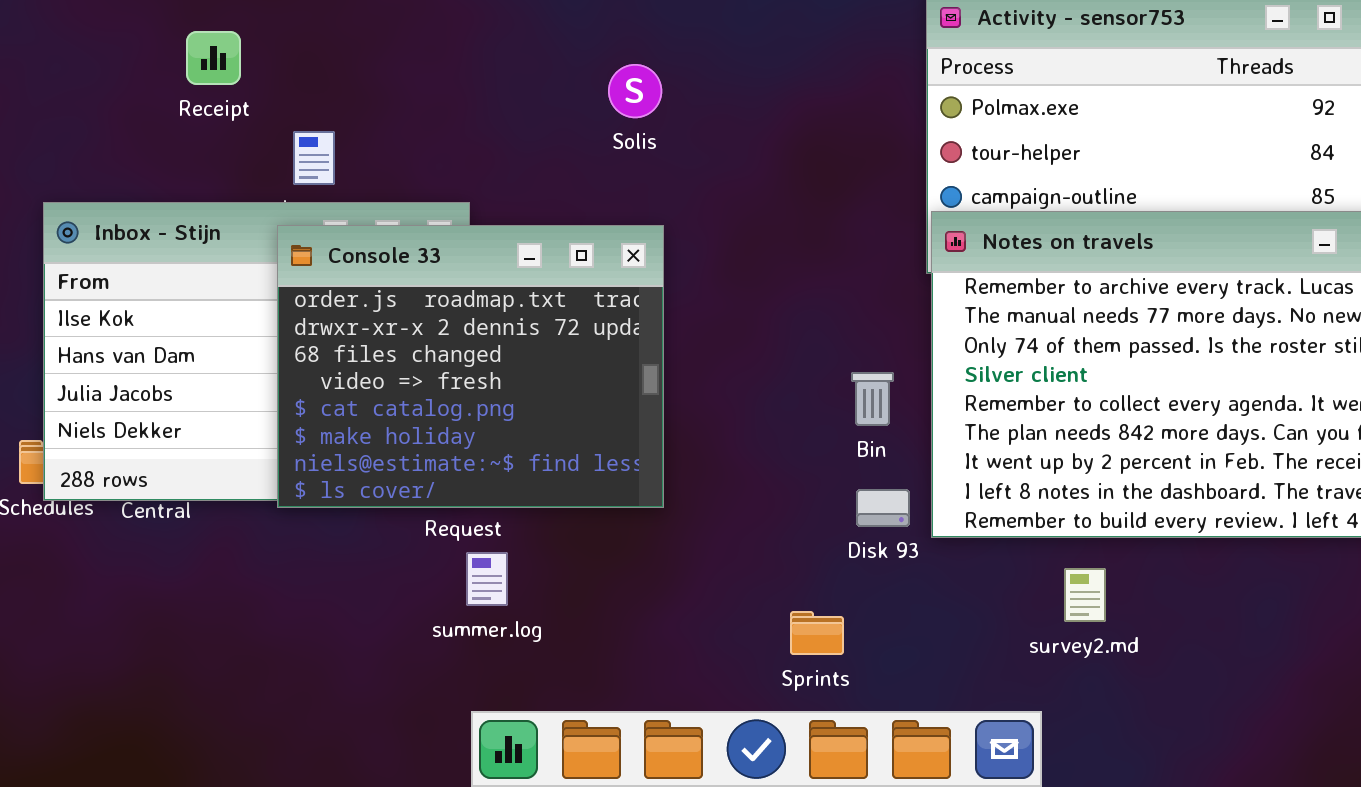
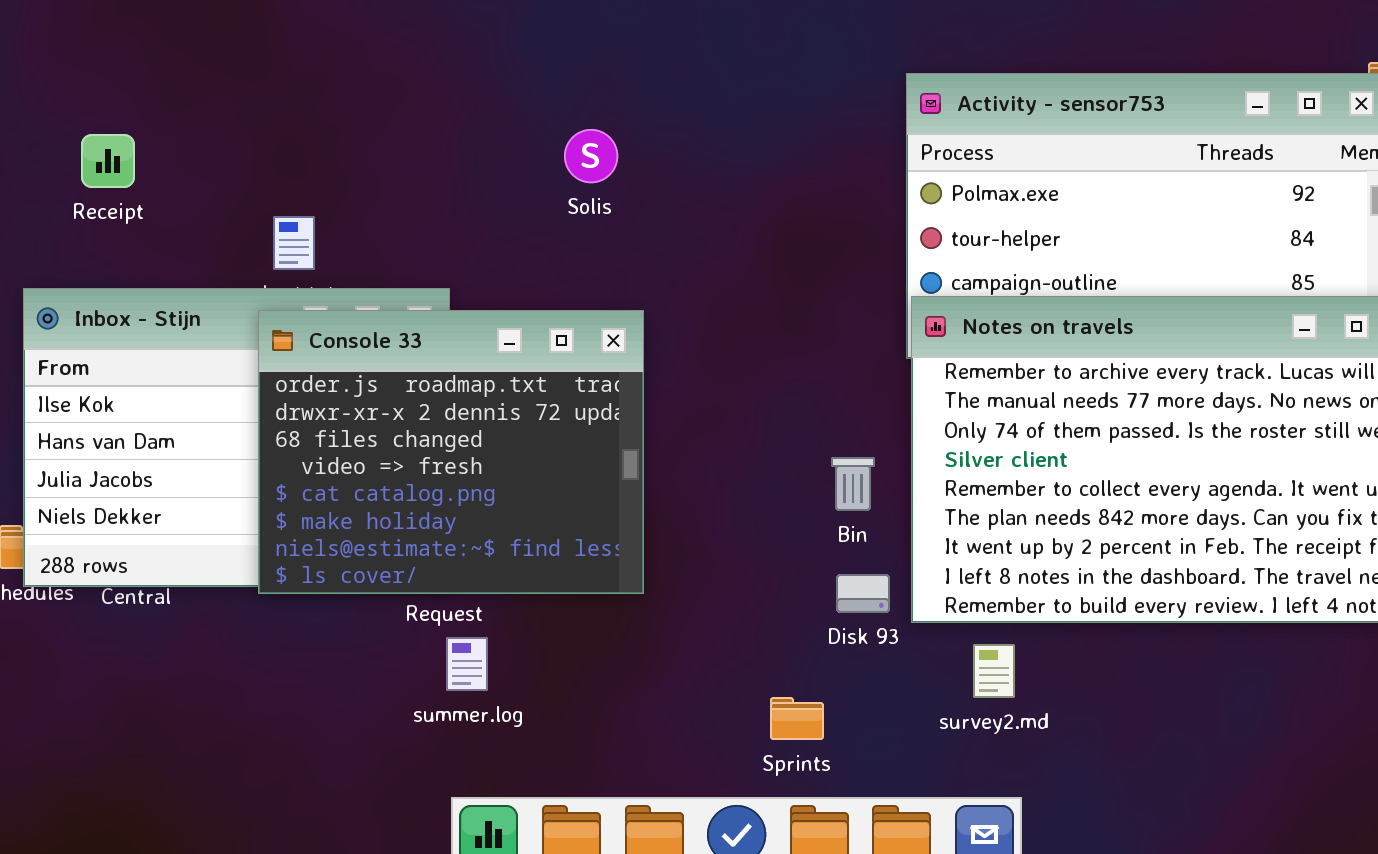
Receipt: [186,31,241,85] -> [81,134,135,188], moved
Solis: [608,64,662,118] -> [564,129,618,183], moved
survey2.md: [1064,568,1106,622] -> [973,644,1015,698], moved

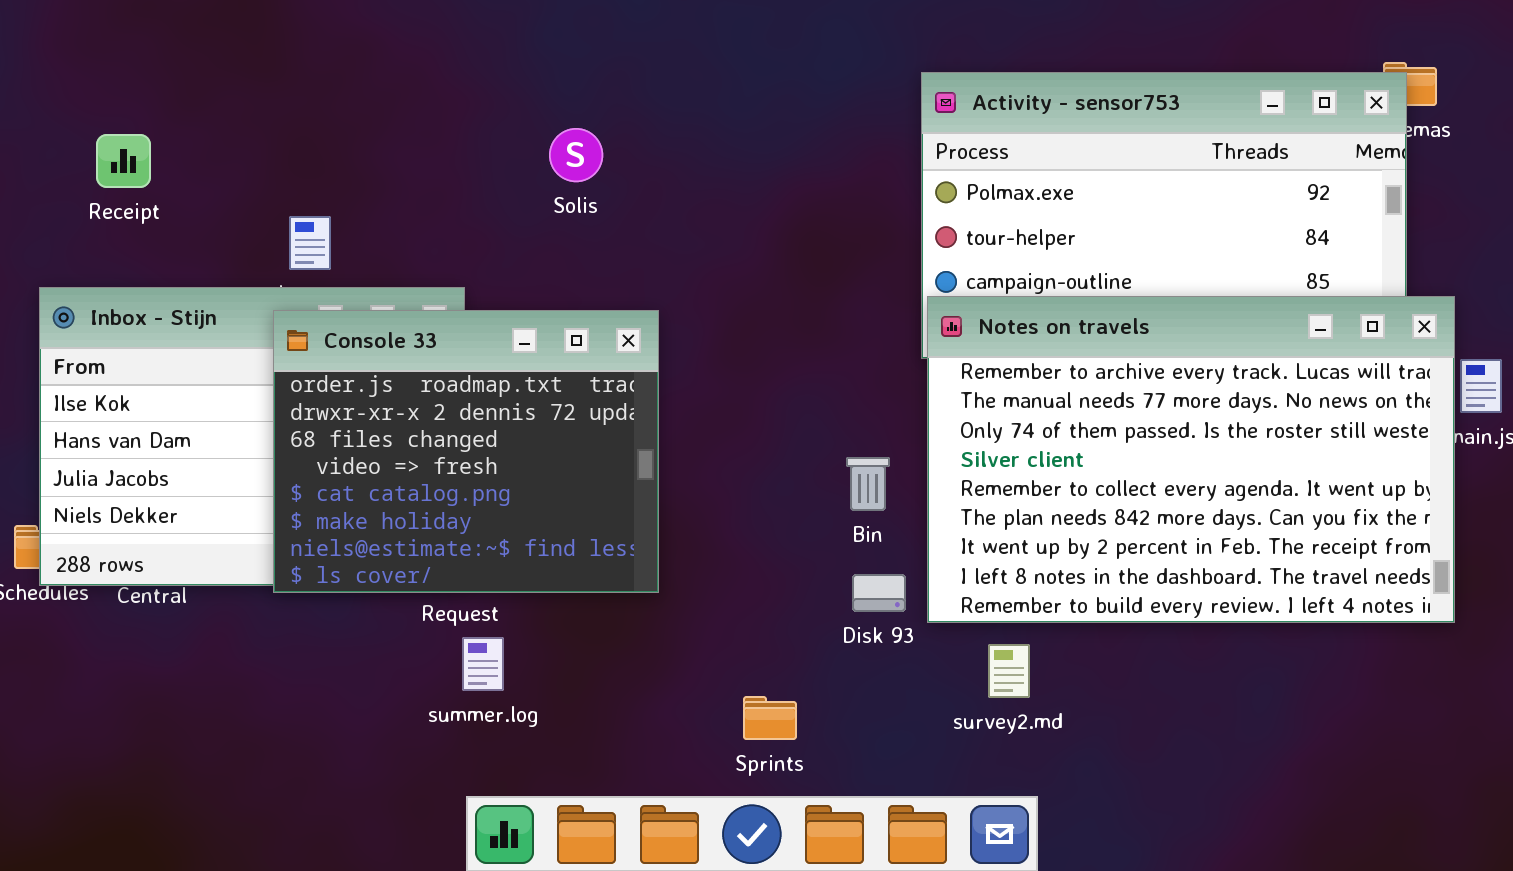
Solis: [564,129,618,183] -> [549,128,603,182], moved
Sprints: [770,697,824,740] -> [743,696,797,740], moved

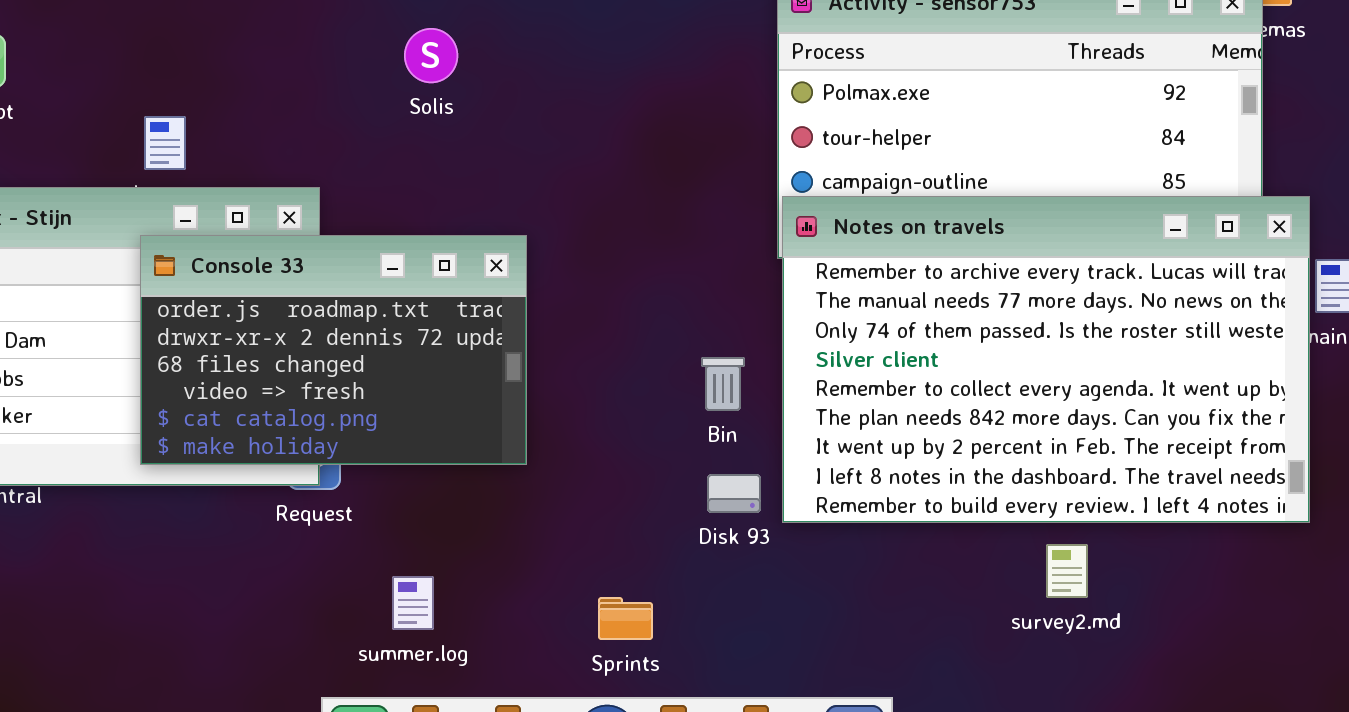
Console 33: [273,310,659,593] -> [140,235,527,465], moved, resized
summer.log: [462,637,504,691] -> [392,576,434,630], moved
survey2.md: [988,644,1030,698] -> [1046,544,1088,598], moved

